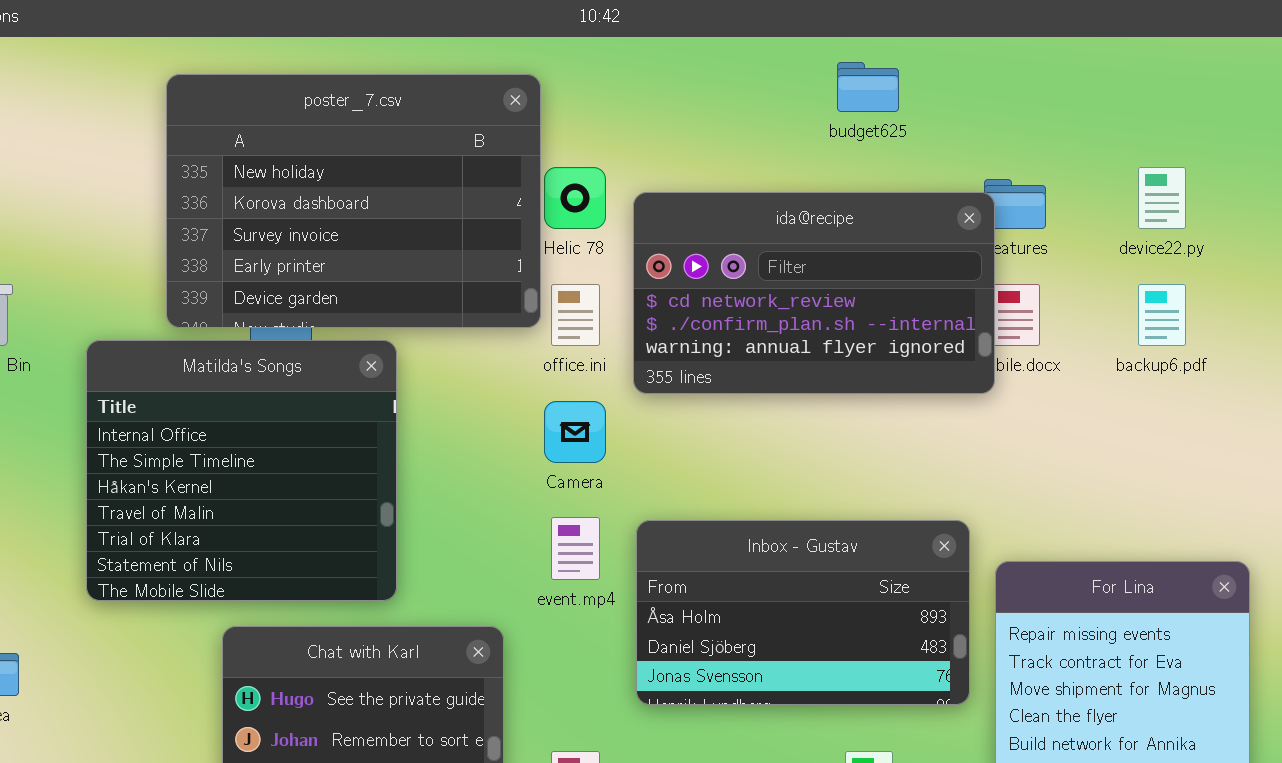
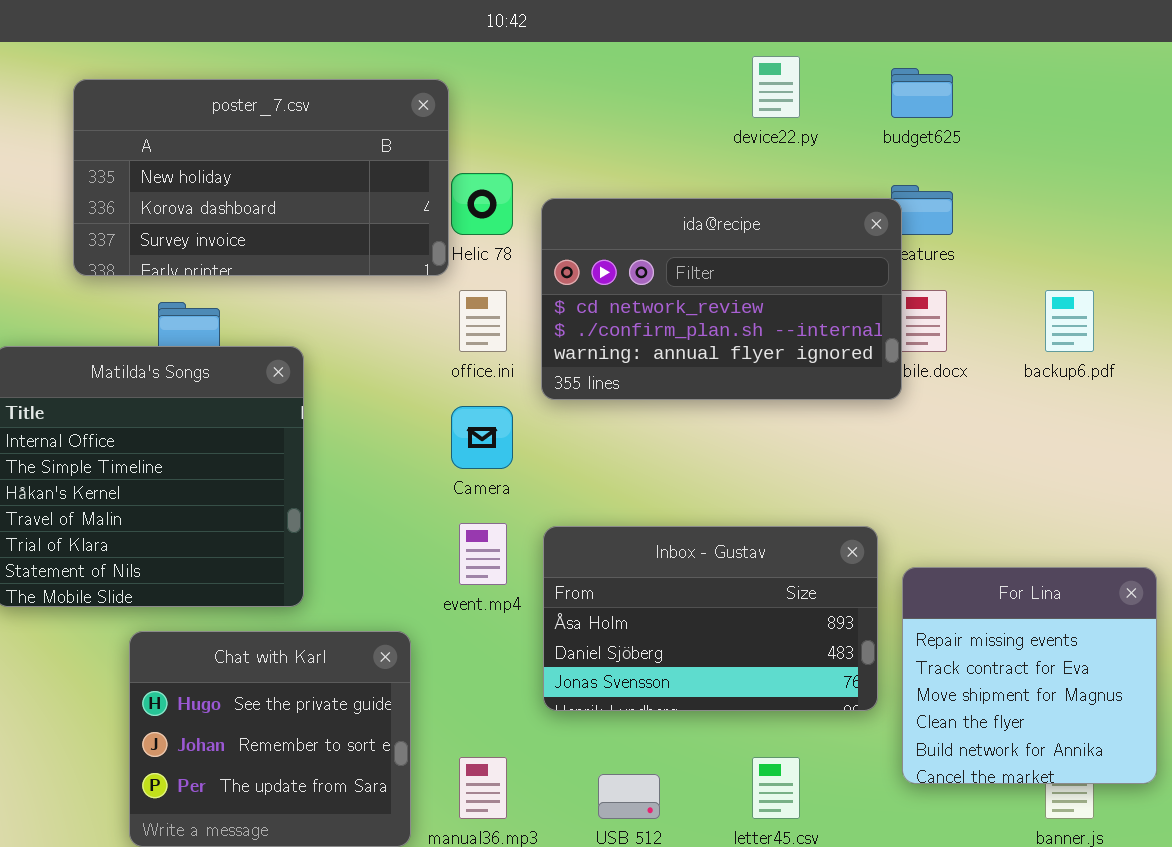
budget625: [837,62,899,112] -> [891,68,953,118], moved
poster_7.csv: [166,74,541,328] -> [73,79,449,276], resized
device22.py: [1138,167,1186,229] -> [752,56,800,118], moved

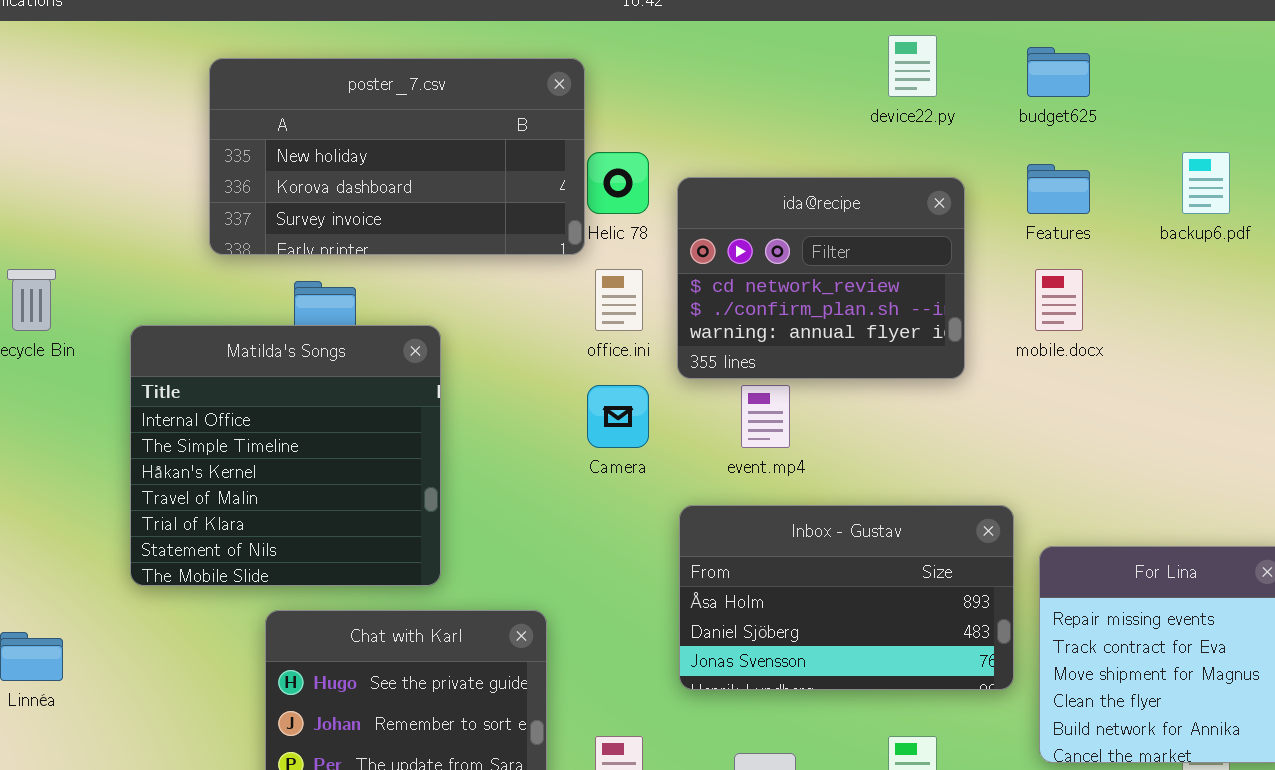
ida@recipe: [541,198,902,400] -> [677,177,965,379], resized
backup6.pdf: [1045,290,1094,352] -> [1182,152,1230,214], moved
event.mp4: [459,523,507,585] -> [741,385,790,448], moved

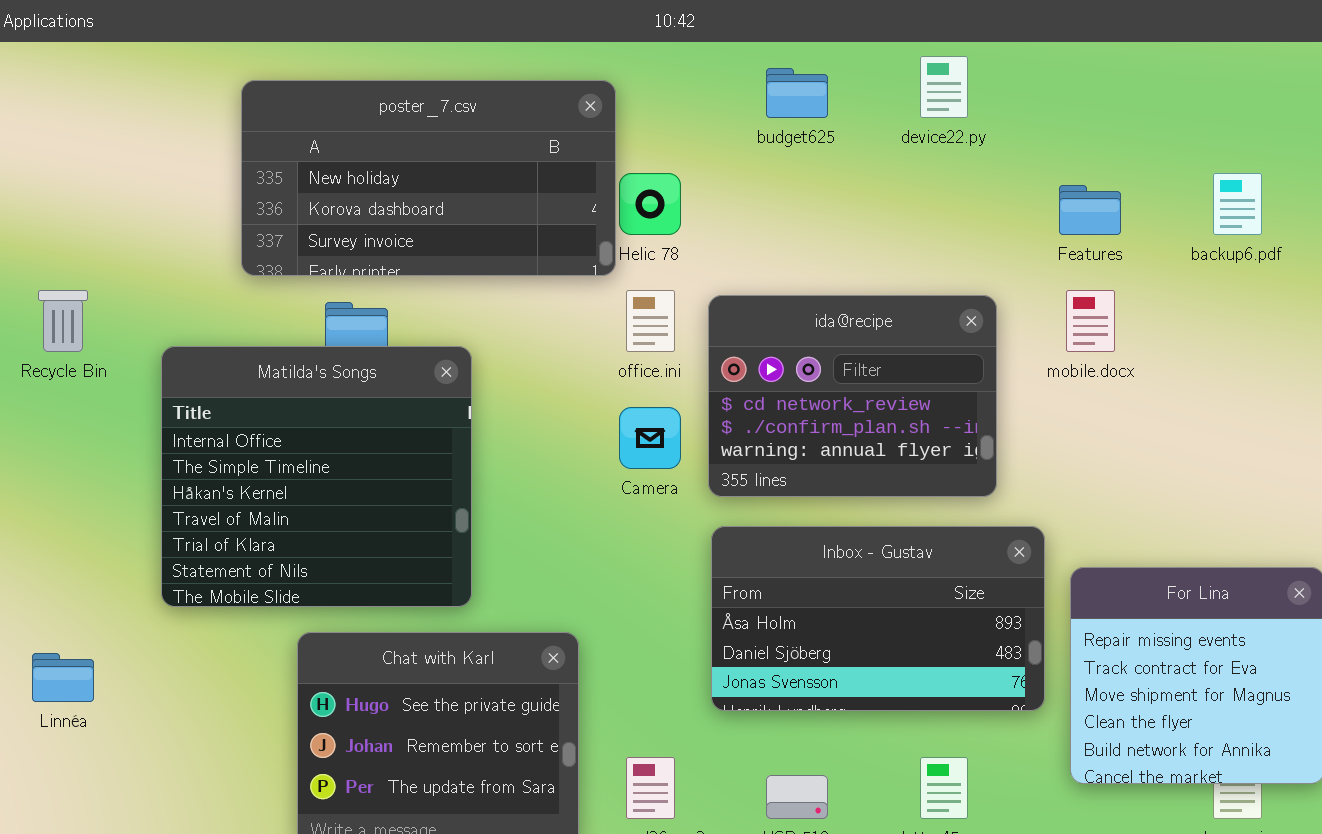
budget625: [1027,47,1090,97] -> [766,68,828,118], moved
ida@recipe: [677,177,965,379] -> [708,295,997,497], moved

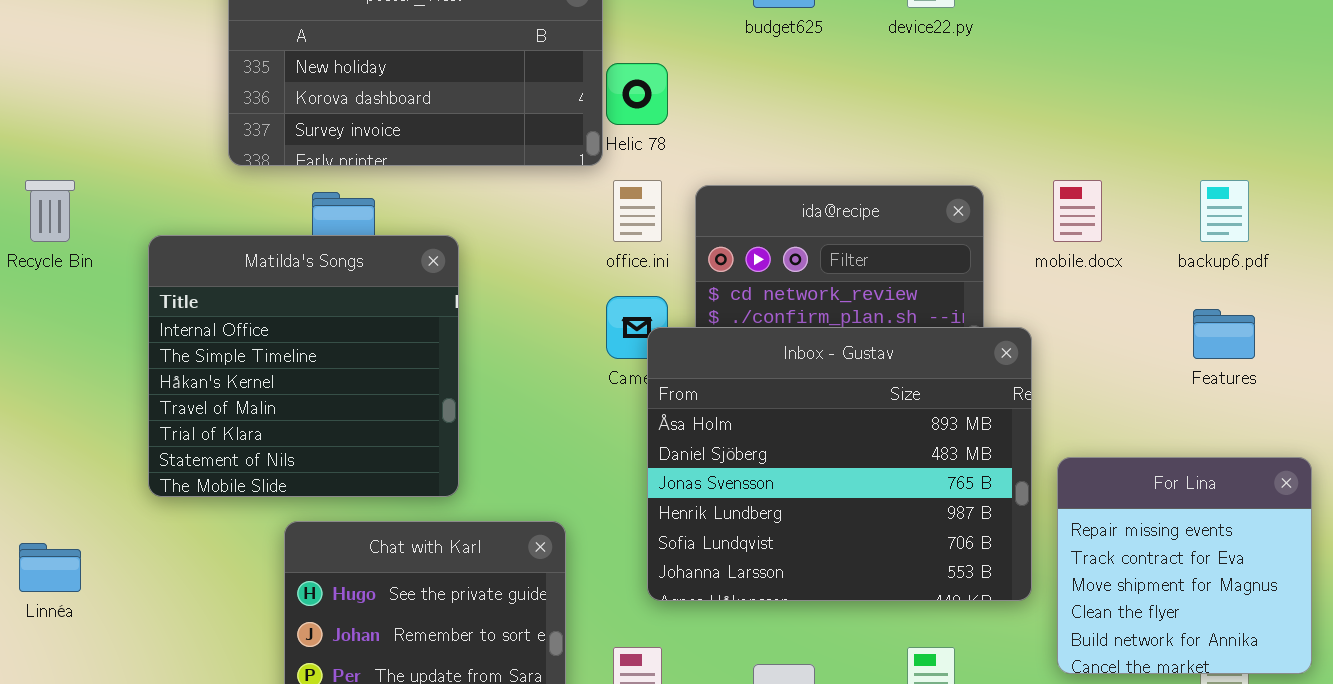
backup6.pdf: [1213,173,1262,235] -> [1200,180,1249,242], moved
Features: [1059,185,1121,235] -> [1193,309,1255,359], moved
Inbox - Gustav: [711,526,1045,711] -> [647,327,1032,601], resized

